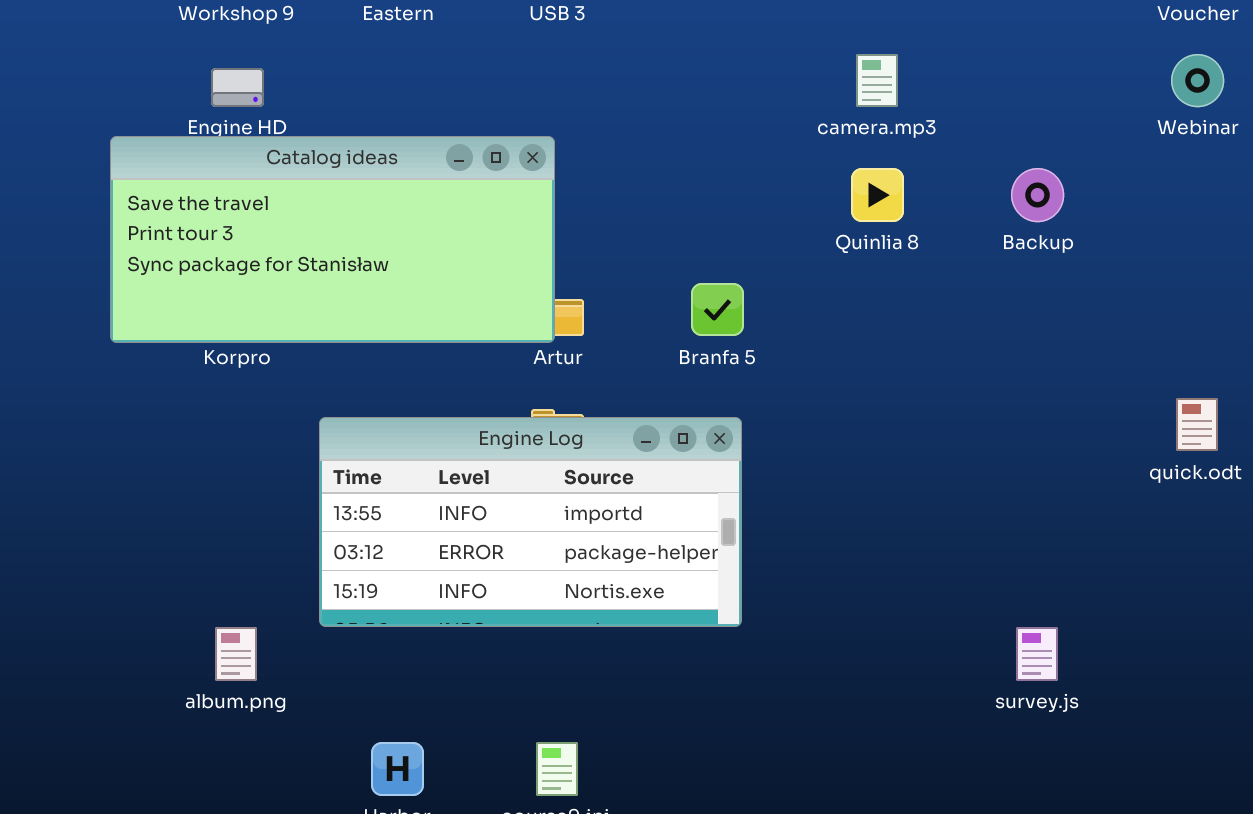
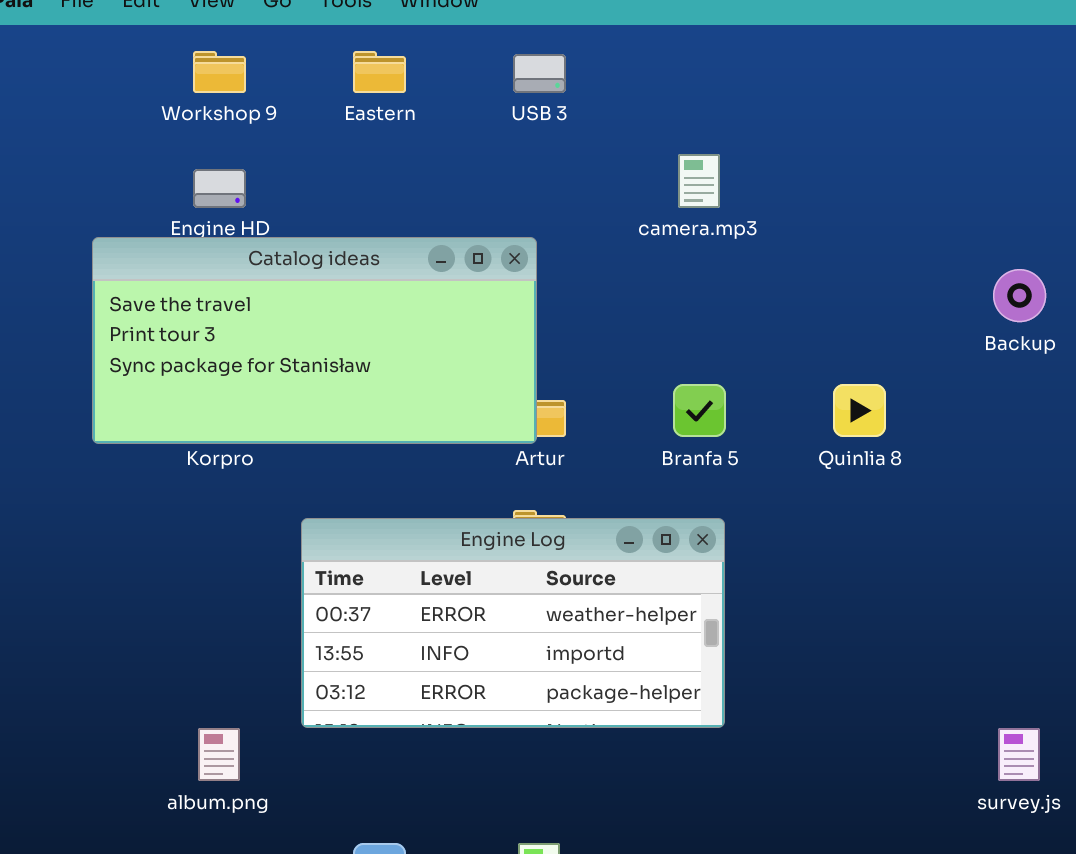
camera.mp3: [856,54,898,107] -> [678,154,720,208], moved
Quinlia 8: [851,168,904,222] -> [833,384,886,437], moved
Engine Log: [319,417,742,627] -> [301,518,725,728], scrolled up 1 row

